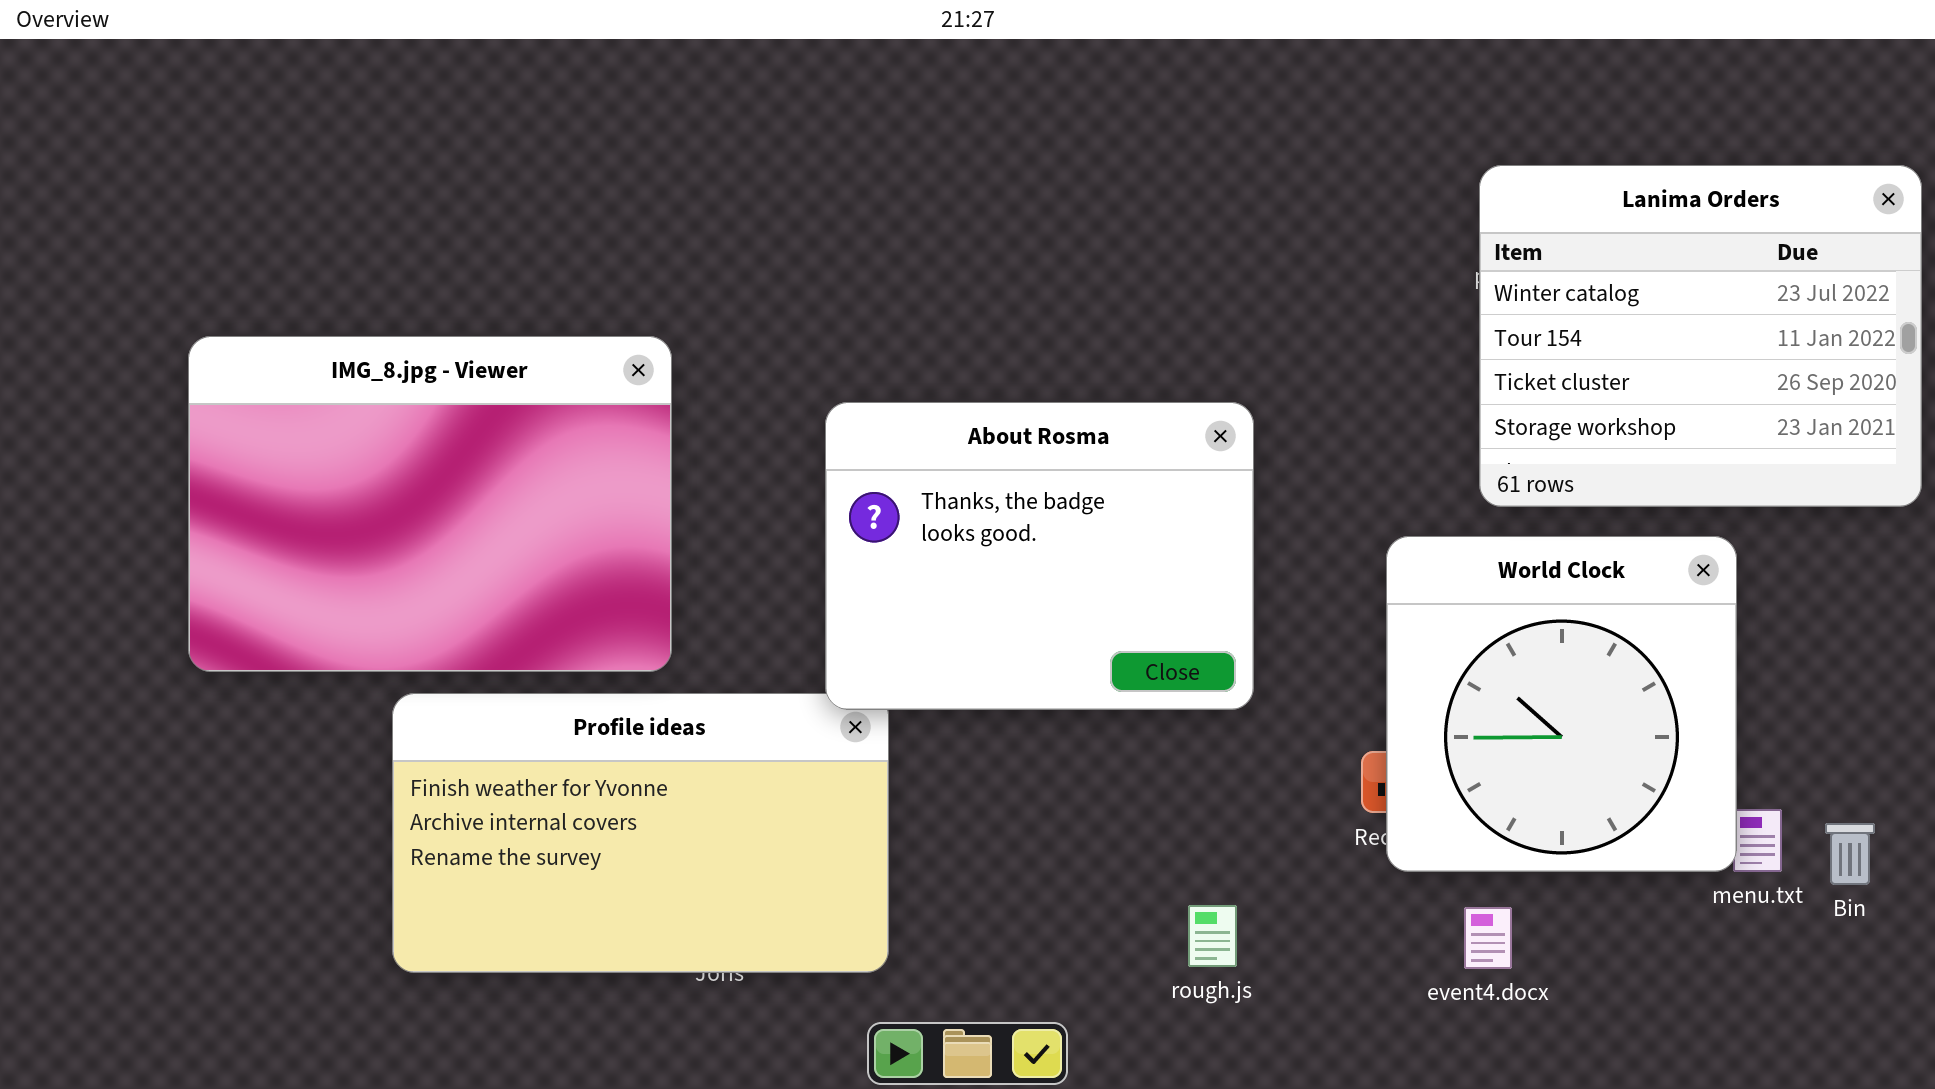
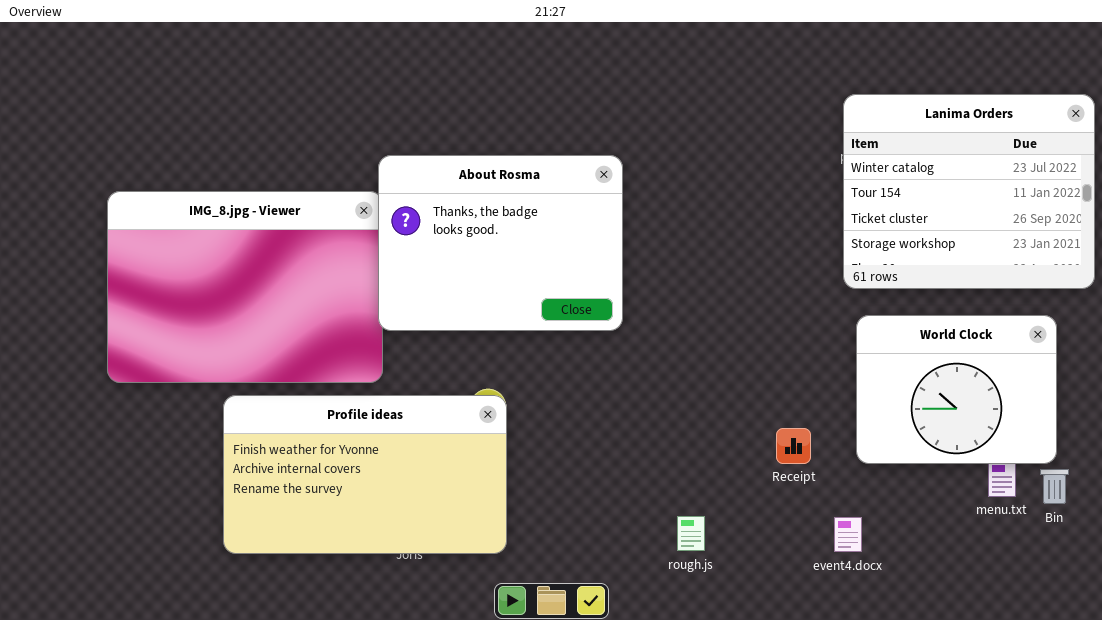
About Rosma: [825,402,1254,710] -> [378,155,623,331], moved
World Clock: [1386,536,1737,872] -> [856,315,1057,464], moved, resized

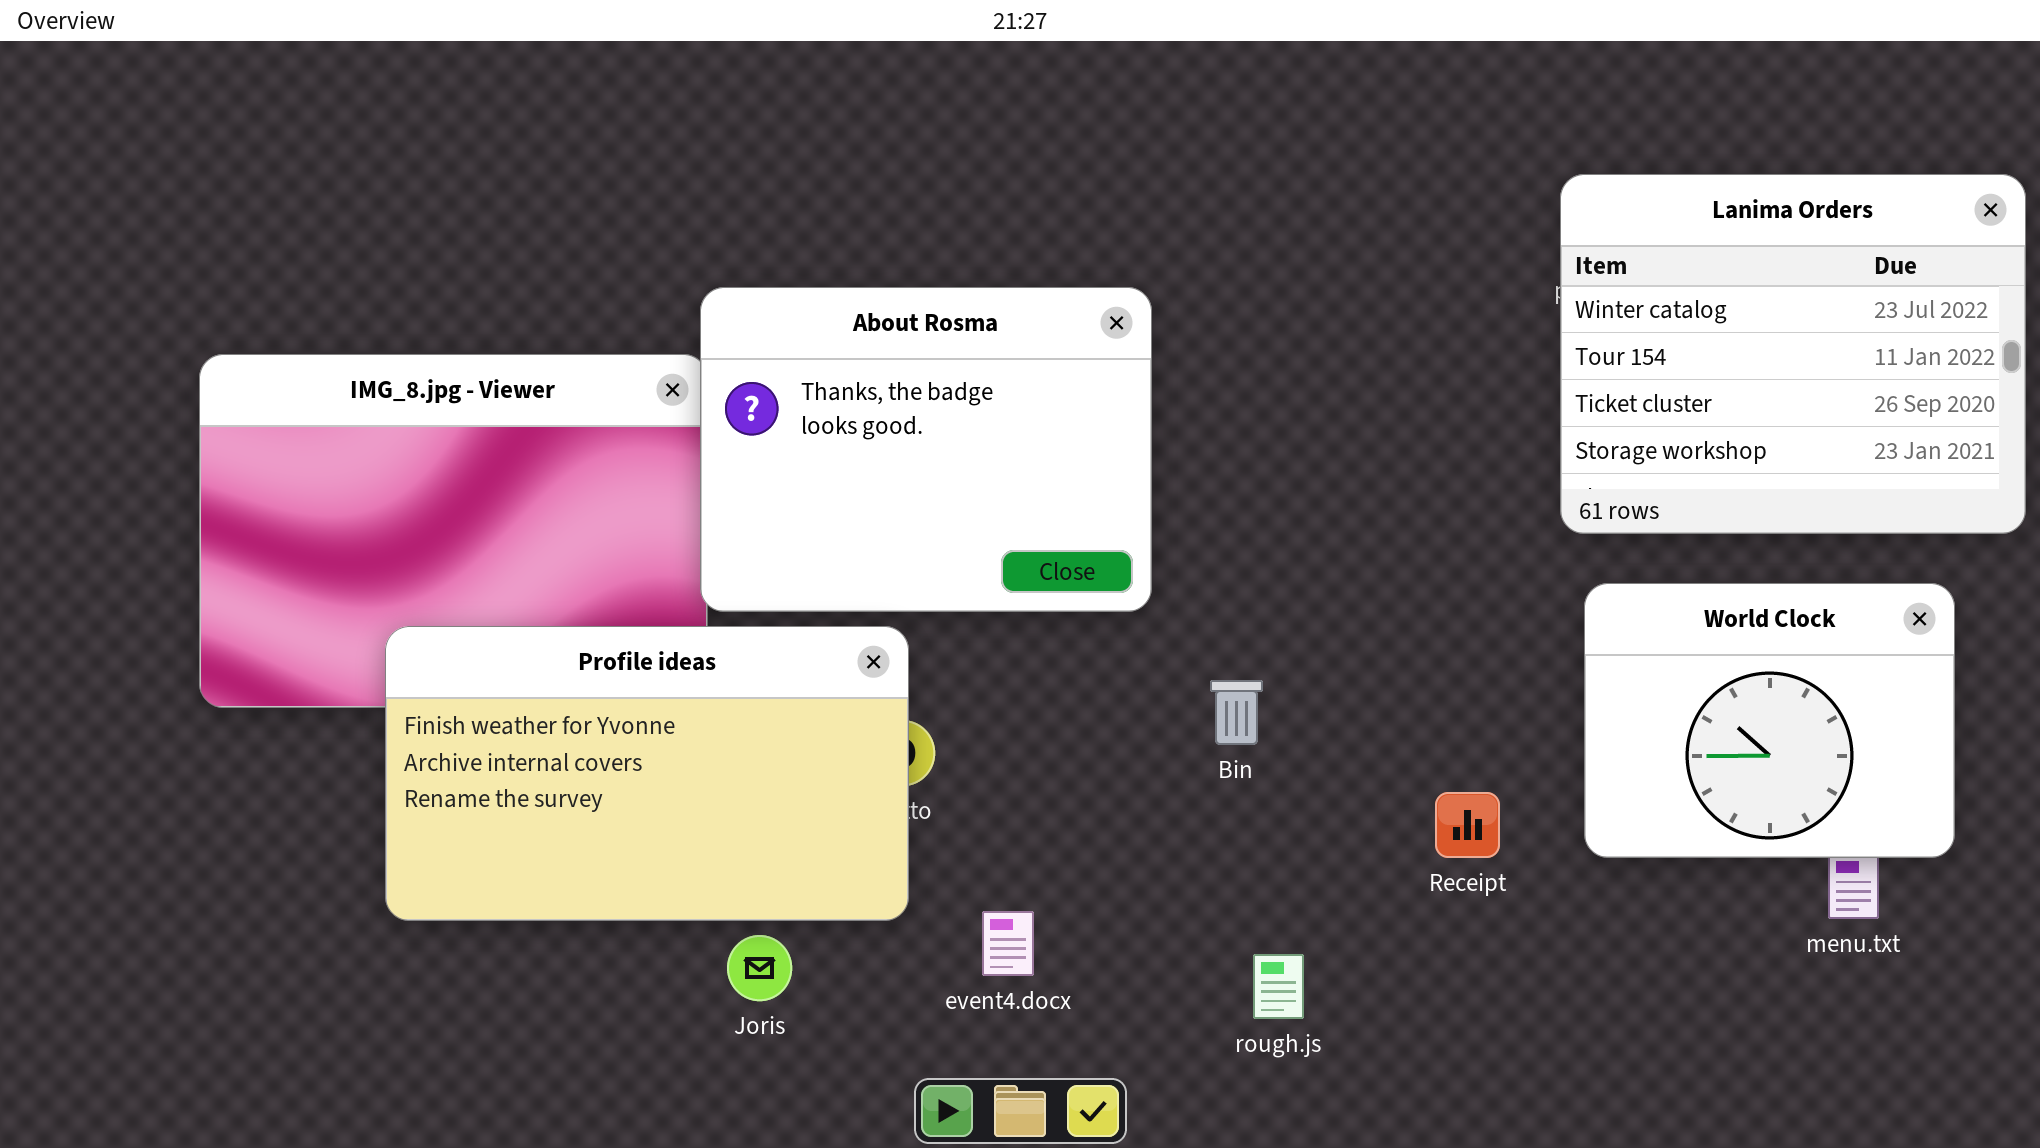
Profile ideas: [223,395,507,554] -> [385,626,909,921], moved
Bin: [1040,469,1069,504] -> [1210,680,1263,745], moved
event4.docx: [834,517,862,552] -> [982,911,1034,976], moved

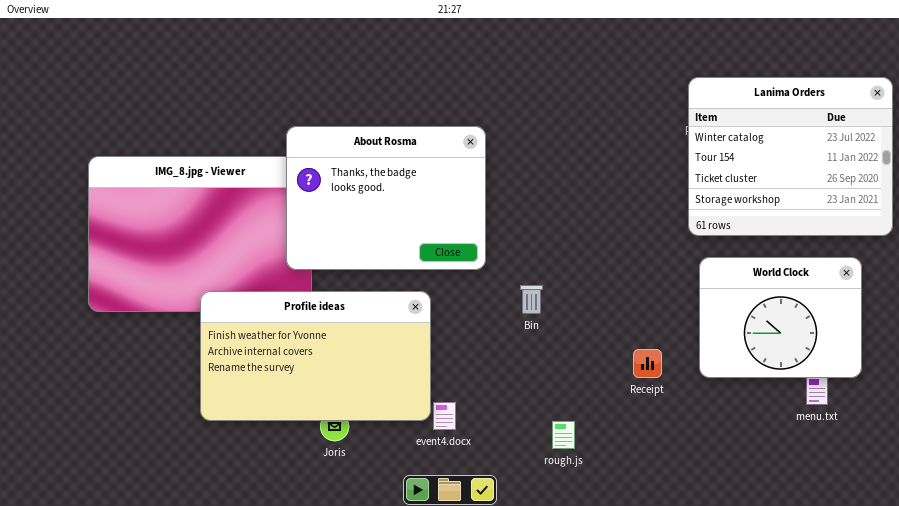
About Rosma: [700,287,1152,612] -> [286,126,486,270], moved
Profile ideas: [385,626,909,921] -> [200,291,431,421], moved
Bin: [1210,680,1263,745] -> [520,285,543,314], moved

